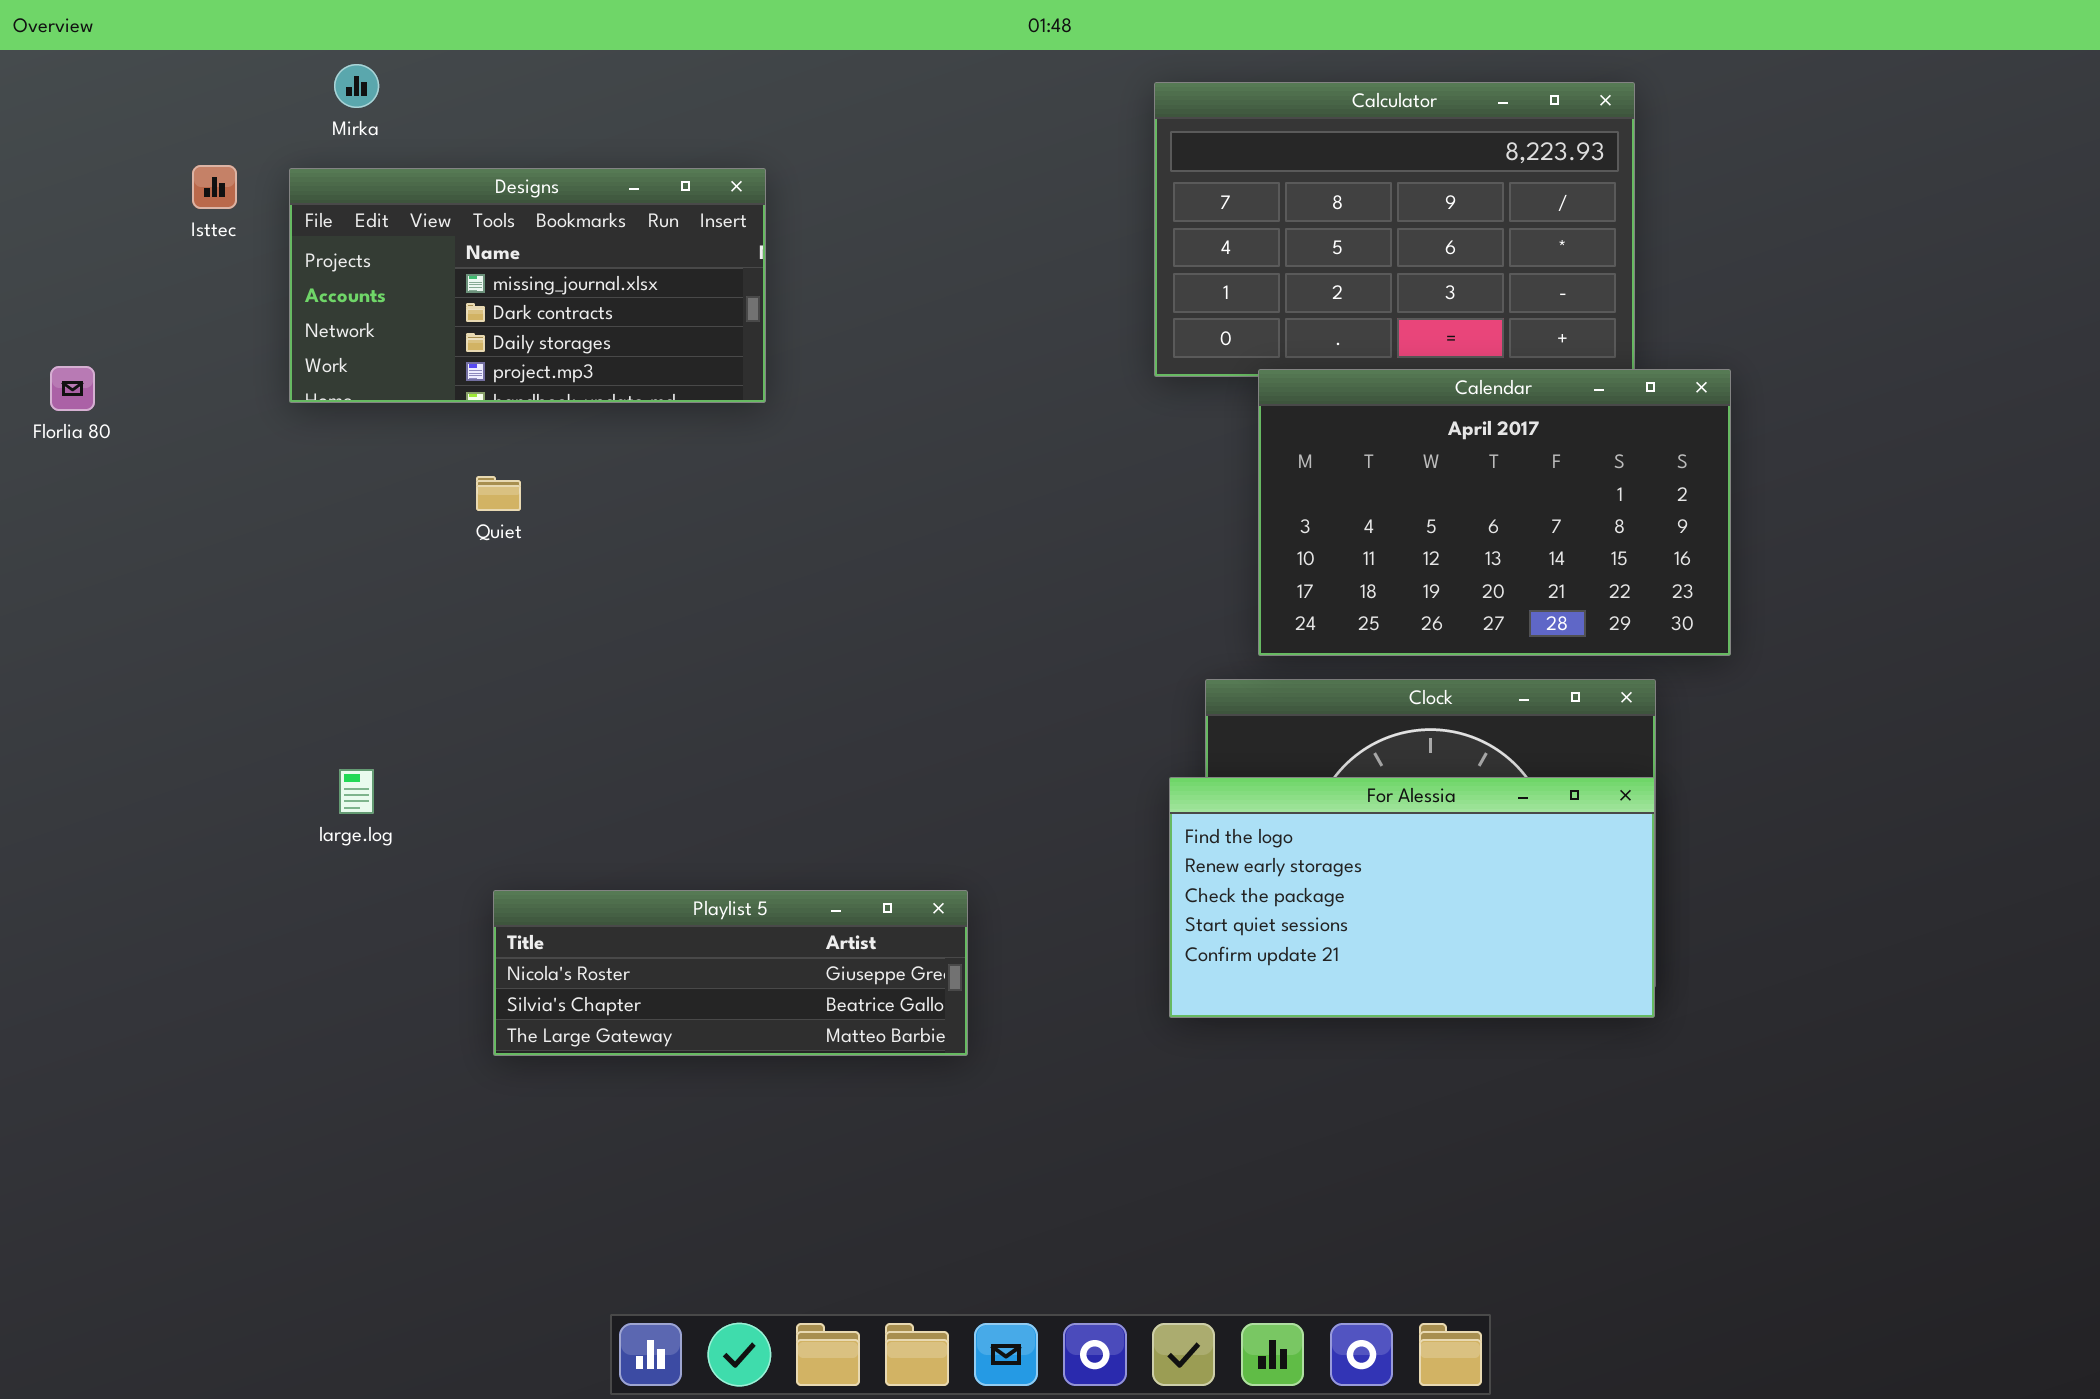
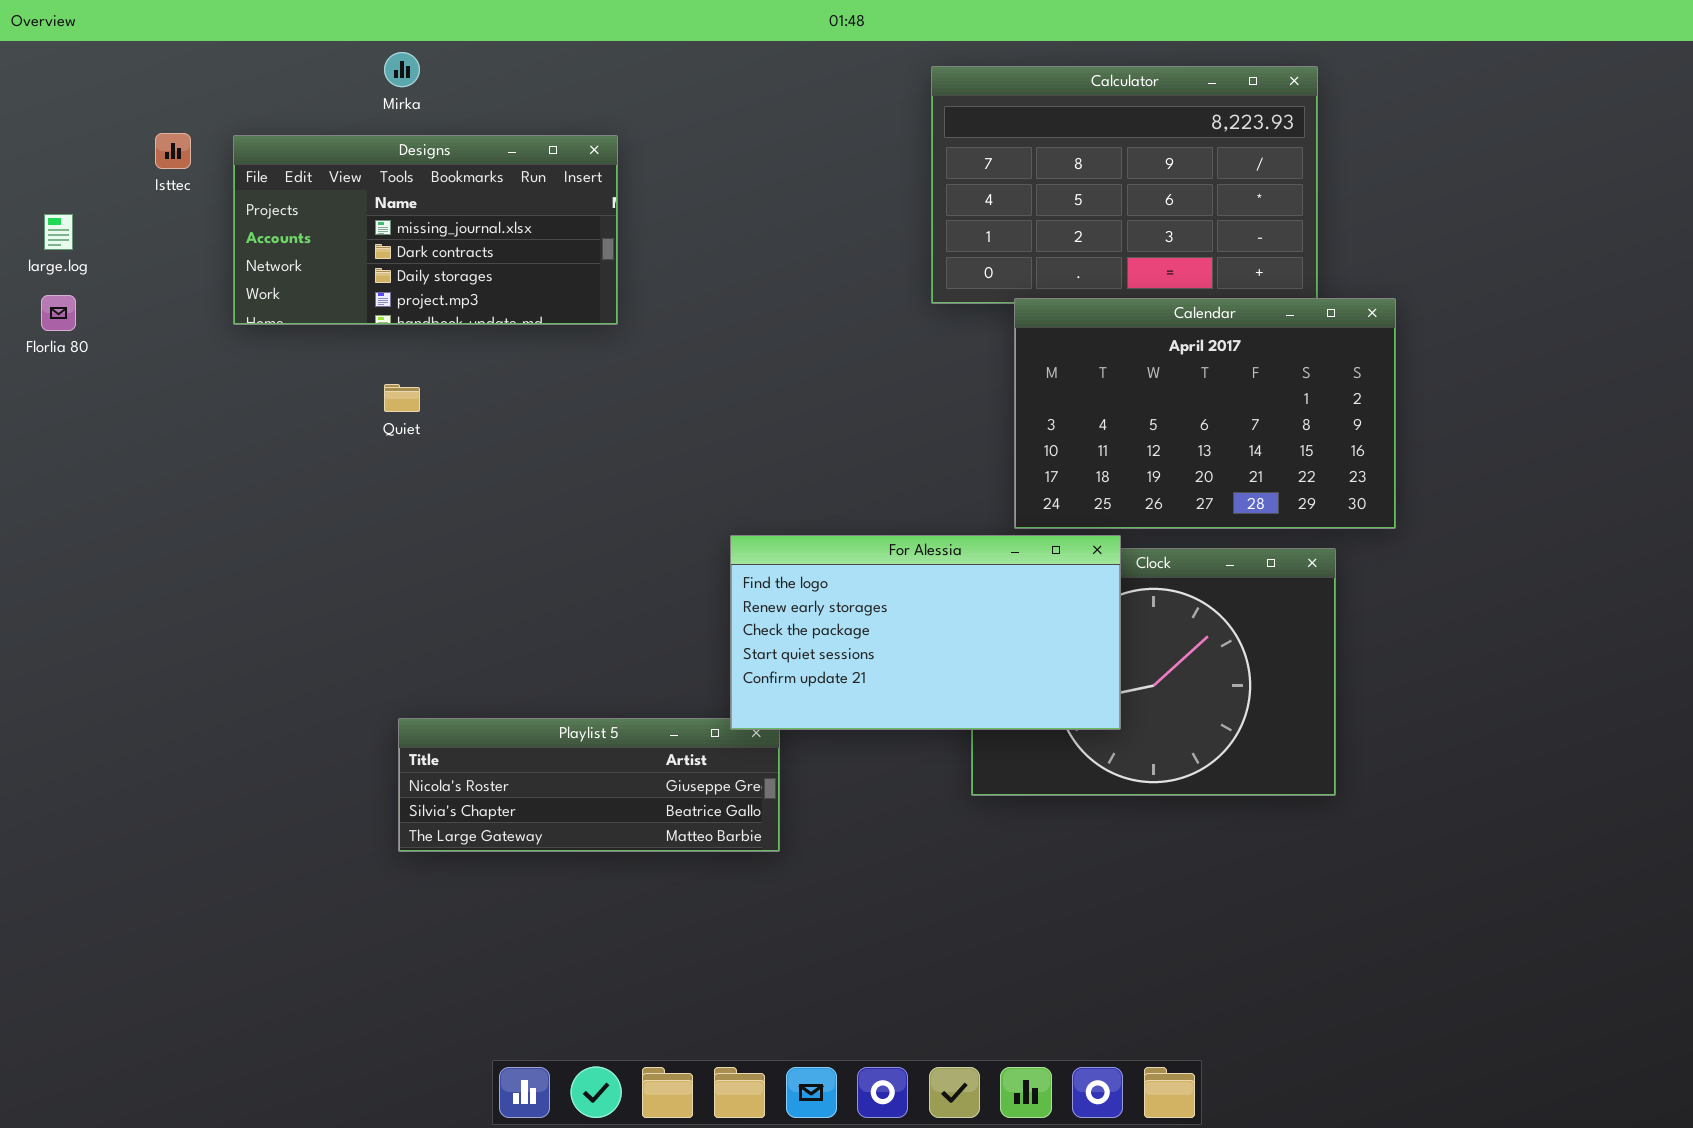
Mirka: [334,64,379,108] -> [384,52,420,87], moved
large.log: [339,769,374,814] -> [44,214,73,250], moved
For Alessia: [1169,777,1655,1018] -> [730,535,1121,730], moved

